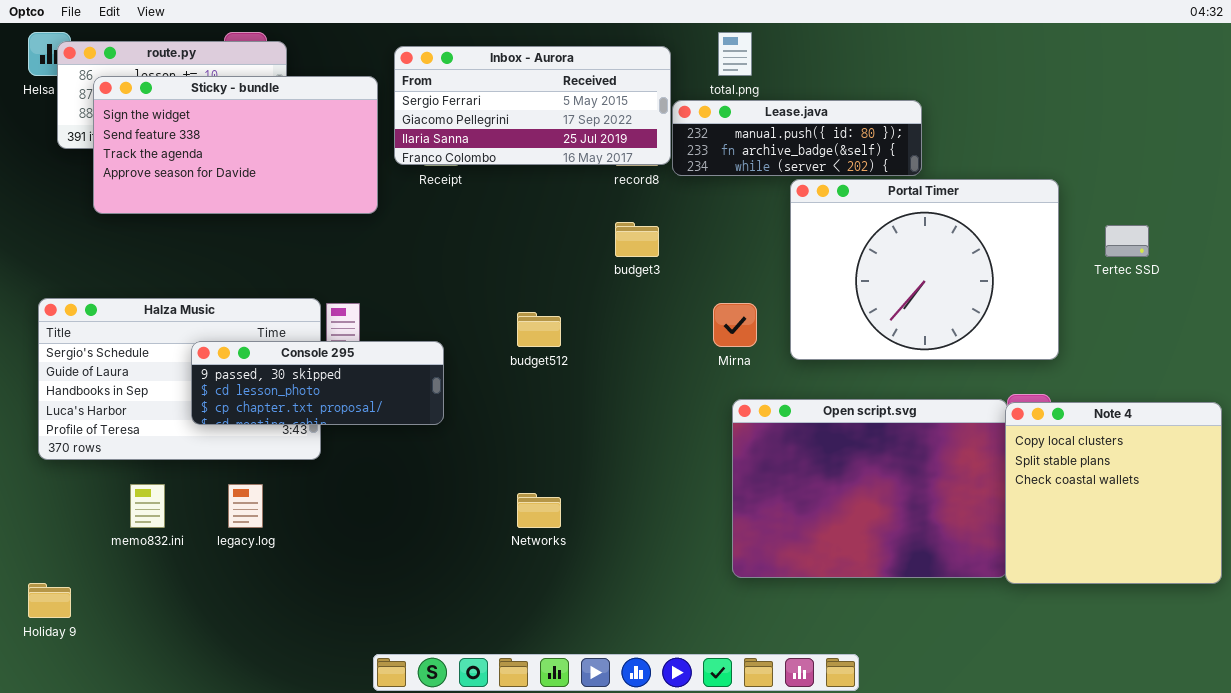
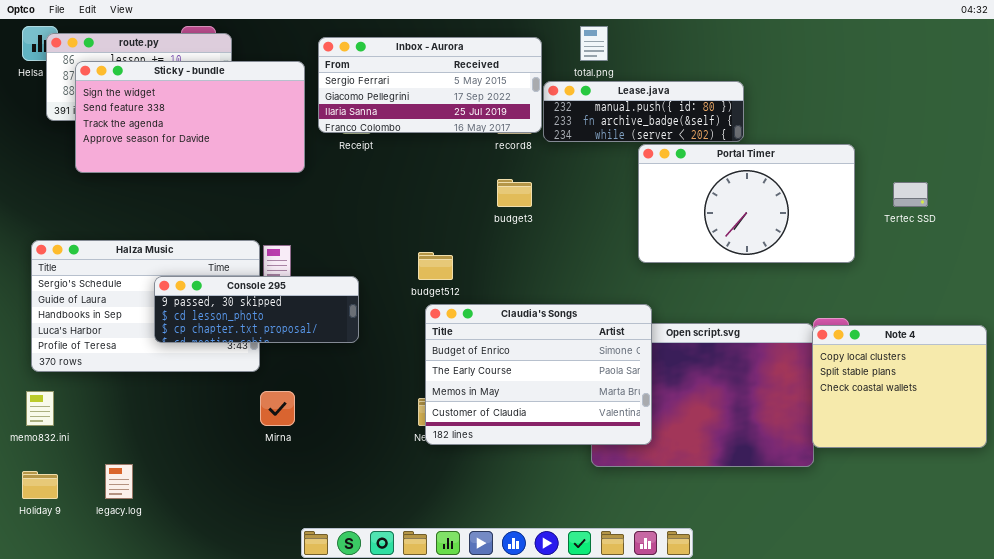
Portal Timer: [790,179,1059,360] -> [638,144,855,263], resized
Mirna: [713,303,757,347] -> [260,391,295,426], moved
Claudia's Songs: none -> [425,304,652,445], opened
Note 4: [1005,402,1222,584] -> [812,325,987,448], resized
memo832.ini: [130,484,165,528] -> [26,391,54,426], moved
legacy.log: [228,484,263,528] -> [105,464,133,499], moved

